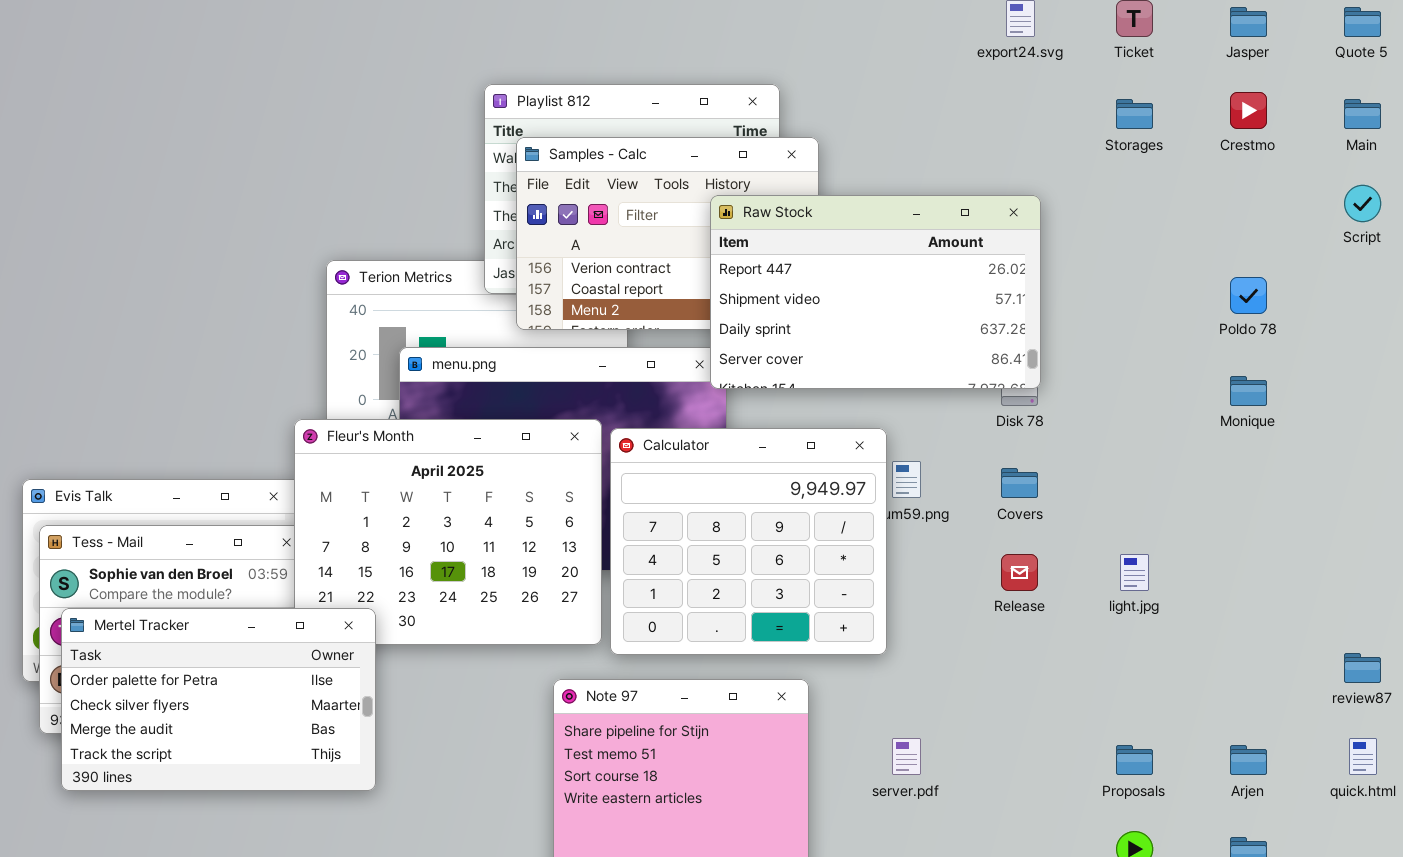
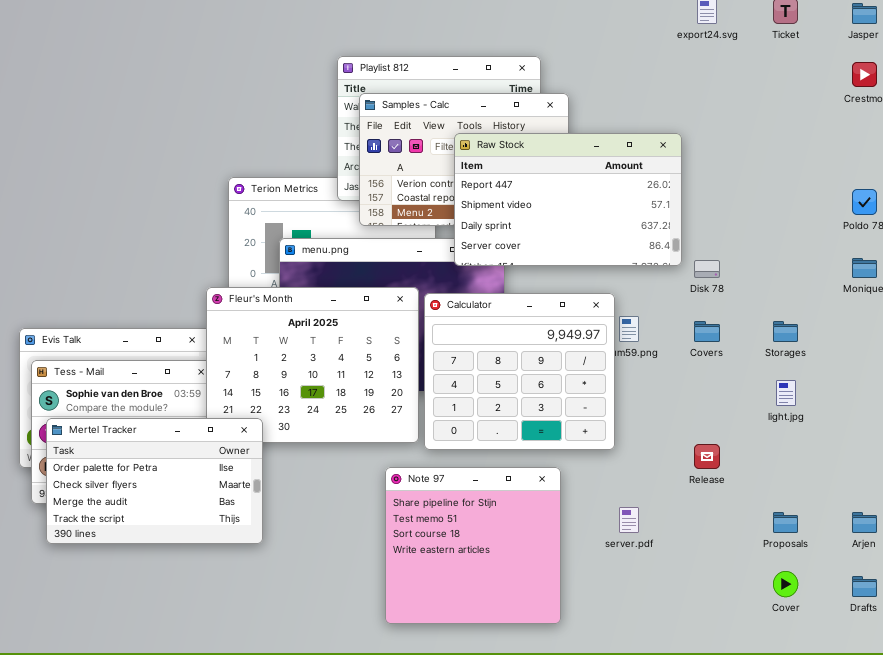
Storages: [1116,99,1153,129] -> [773,321,798,342], moved
Raw Stock: [710,195,1041,389] -> [454,133,682,266], moved
Release: [1001,554,1038,591] -> [694,444,720,469], moved

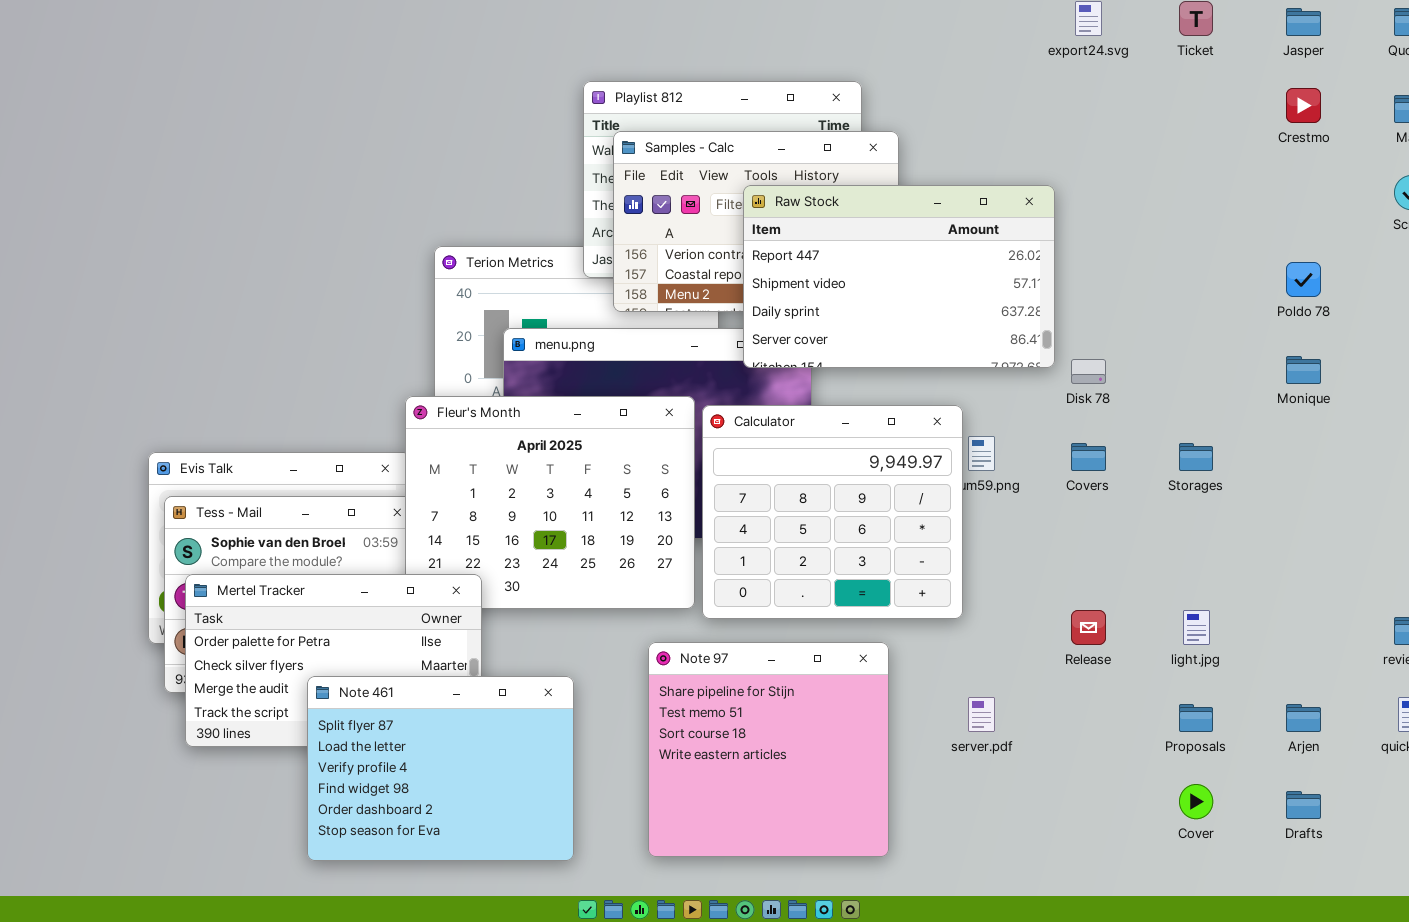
light.jpg: [776,380,796,406] -> [1183,610,1210,645], moved
Note 461: none -> [307,676,574,861], opened

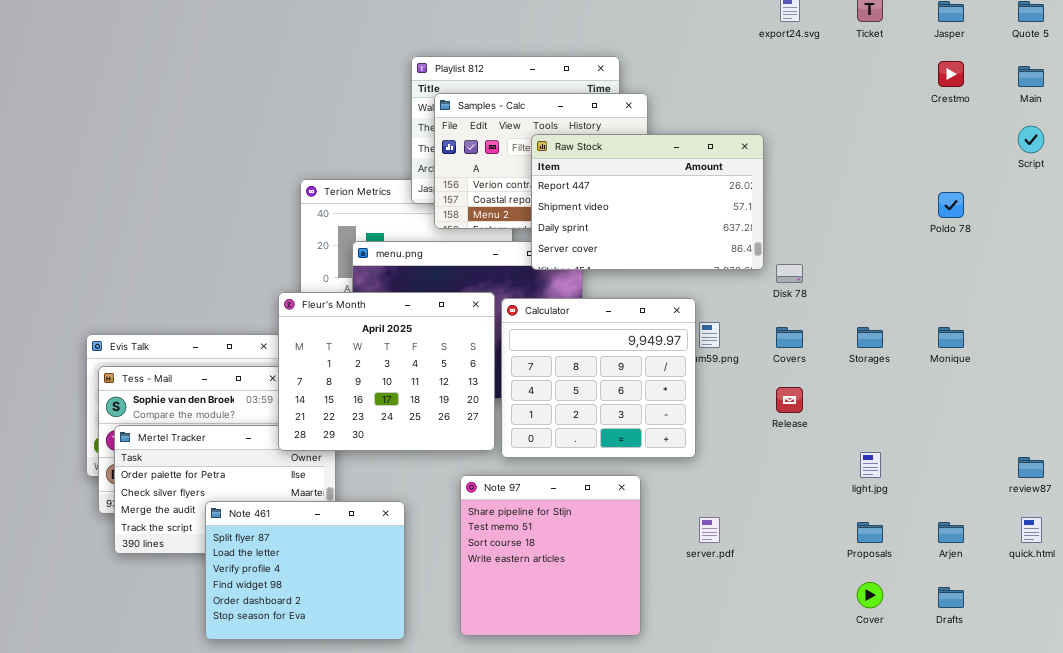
Monique: [1286,356,1321,384] -> [938,327,964,348], moved
Fleur's Month: [405,396,695,609] -> [278,292,495,451], raised
Release: [1071,610,1106,645] -> [776,387,803,413], moved

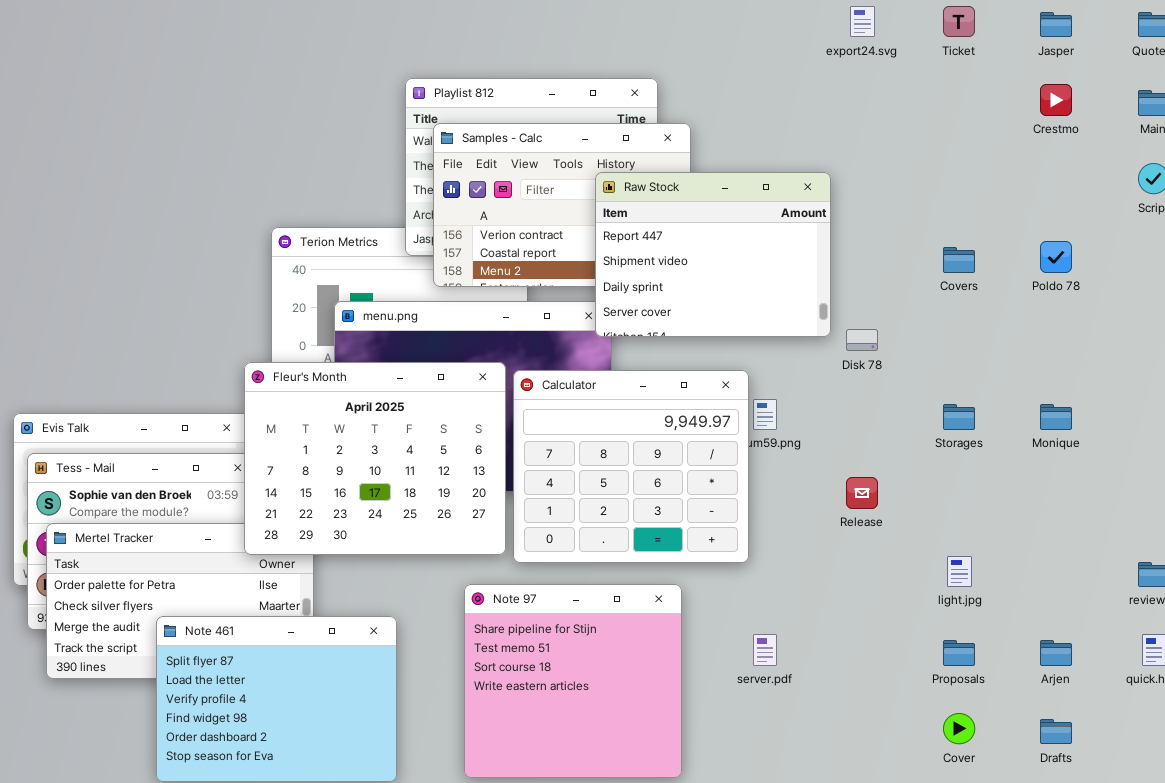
Raw Stock: [531,134,764,270] -> [595,172,831,337], resized
Covers: [776,327,803,348] -> [943,247,975,273], moved

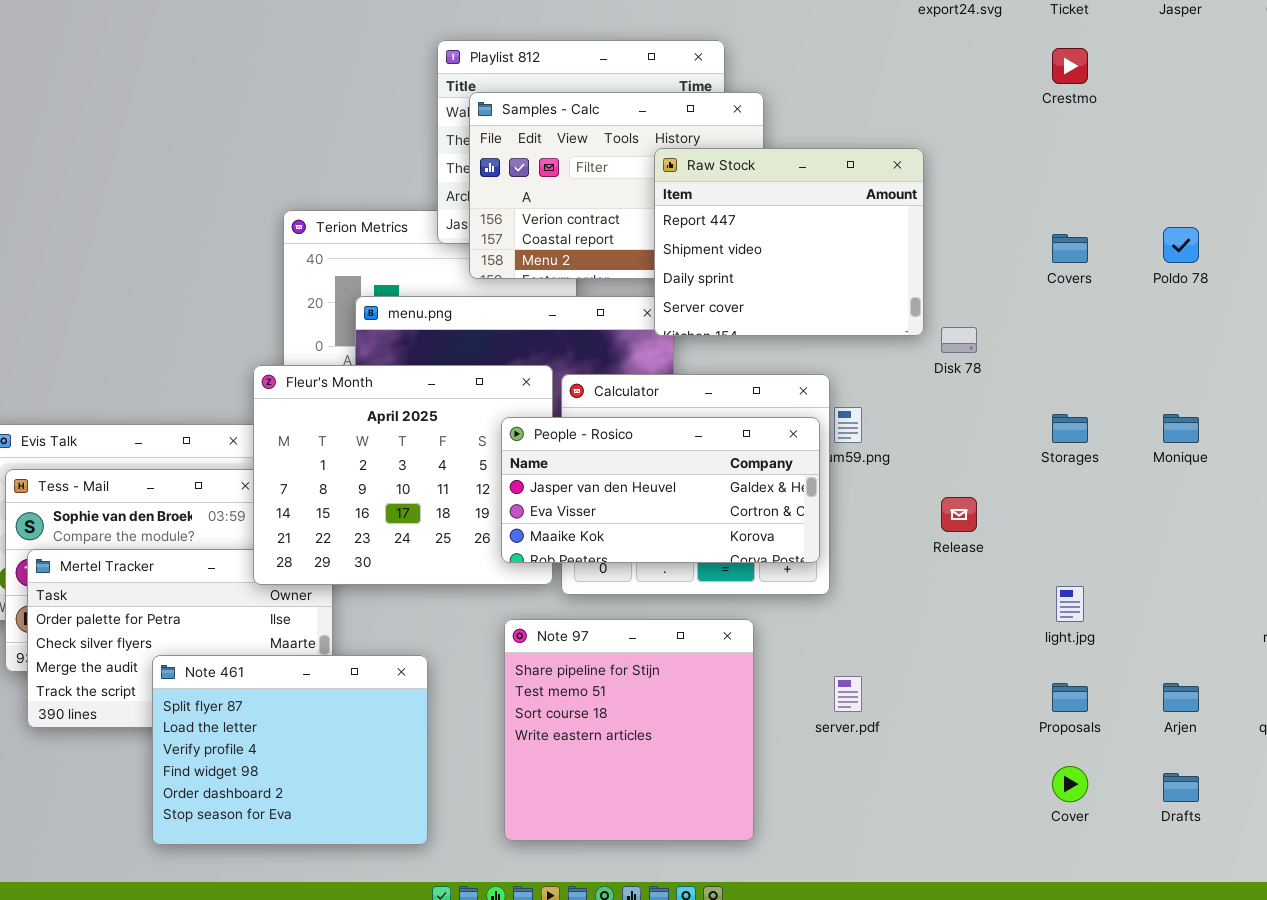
Crestmo: [1040,84,1072,116] -> [1052,48,1088,84], moved
People - Rosico: none -> [501,417,820,563], opened

